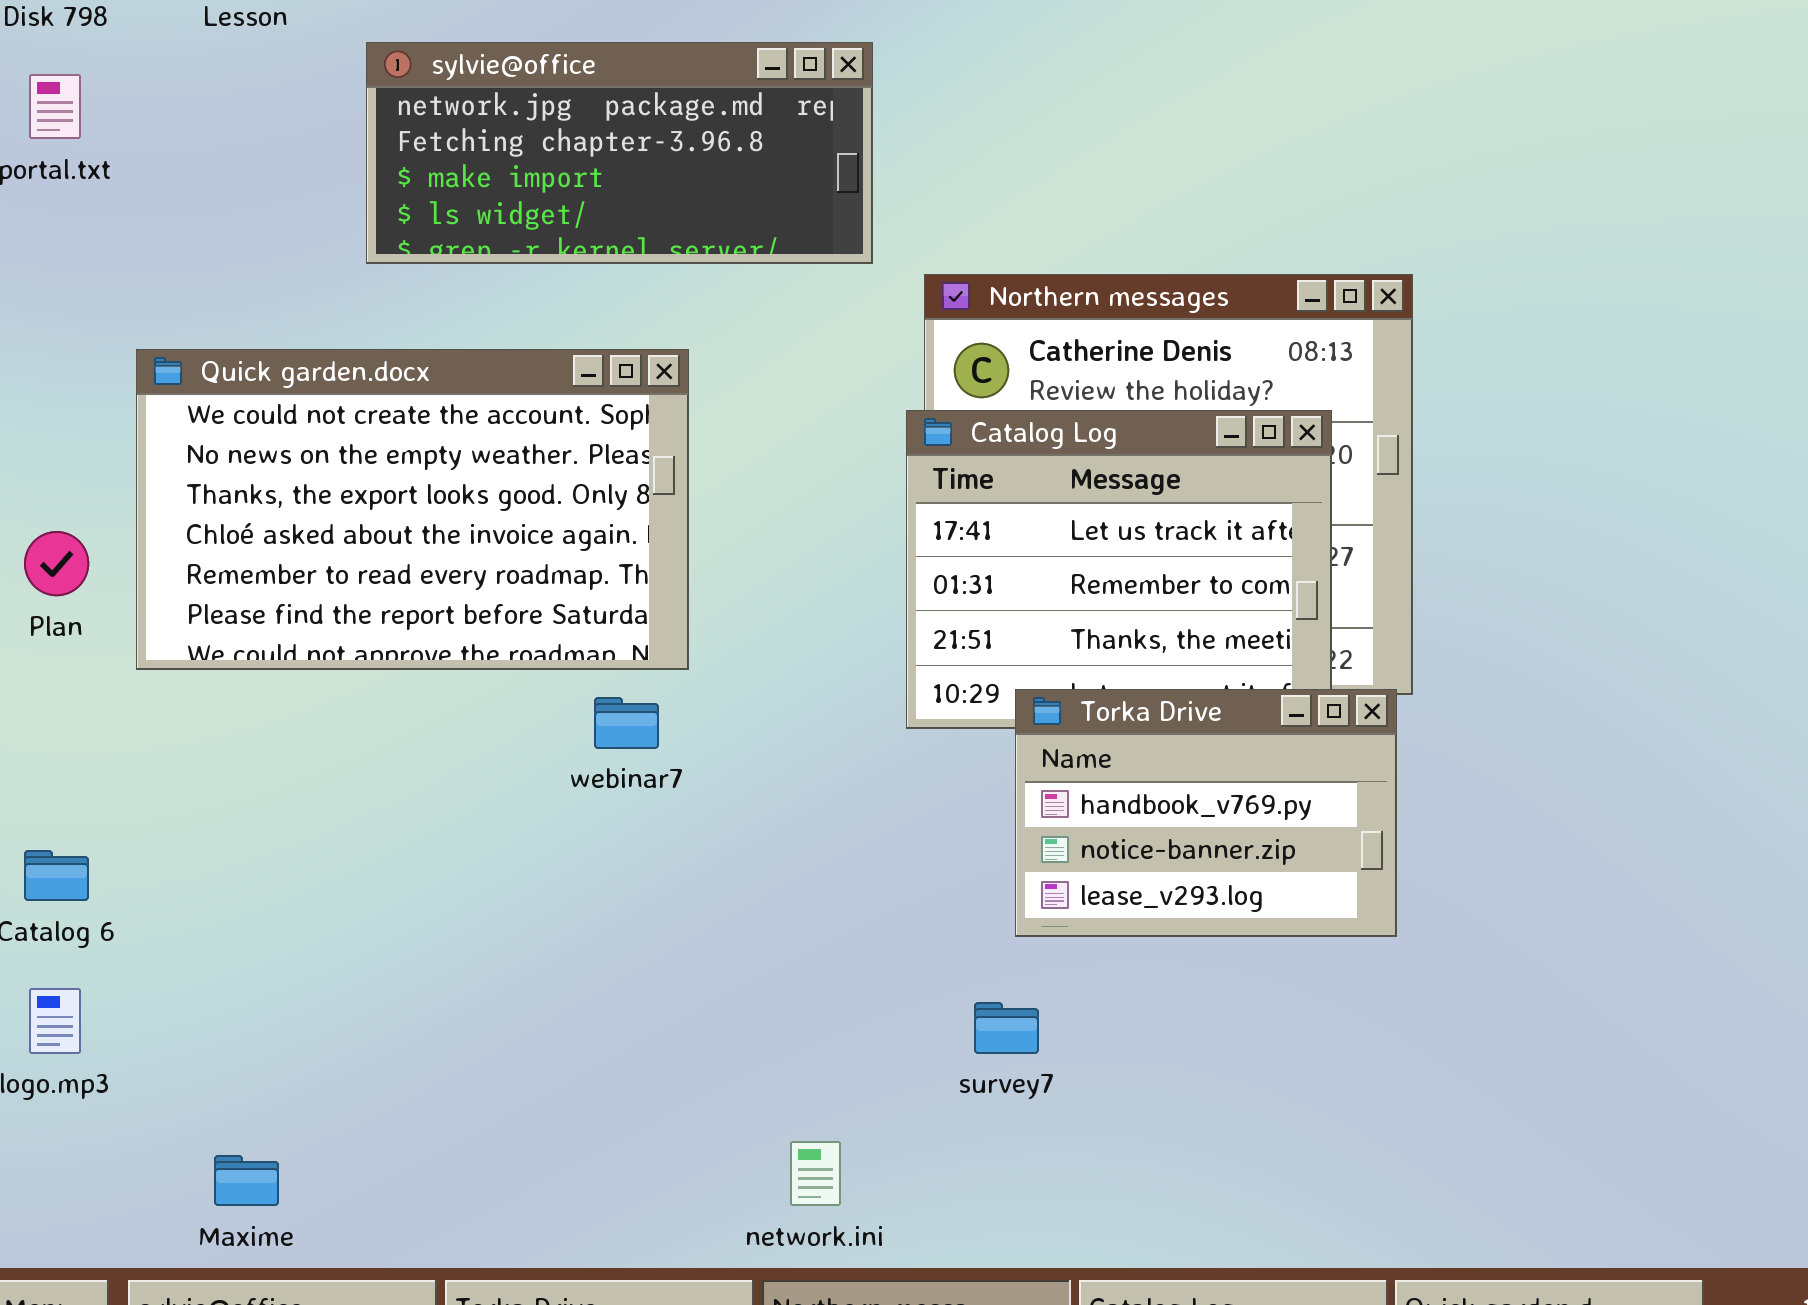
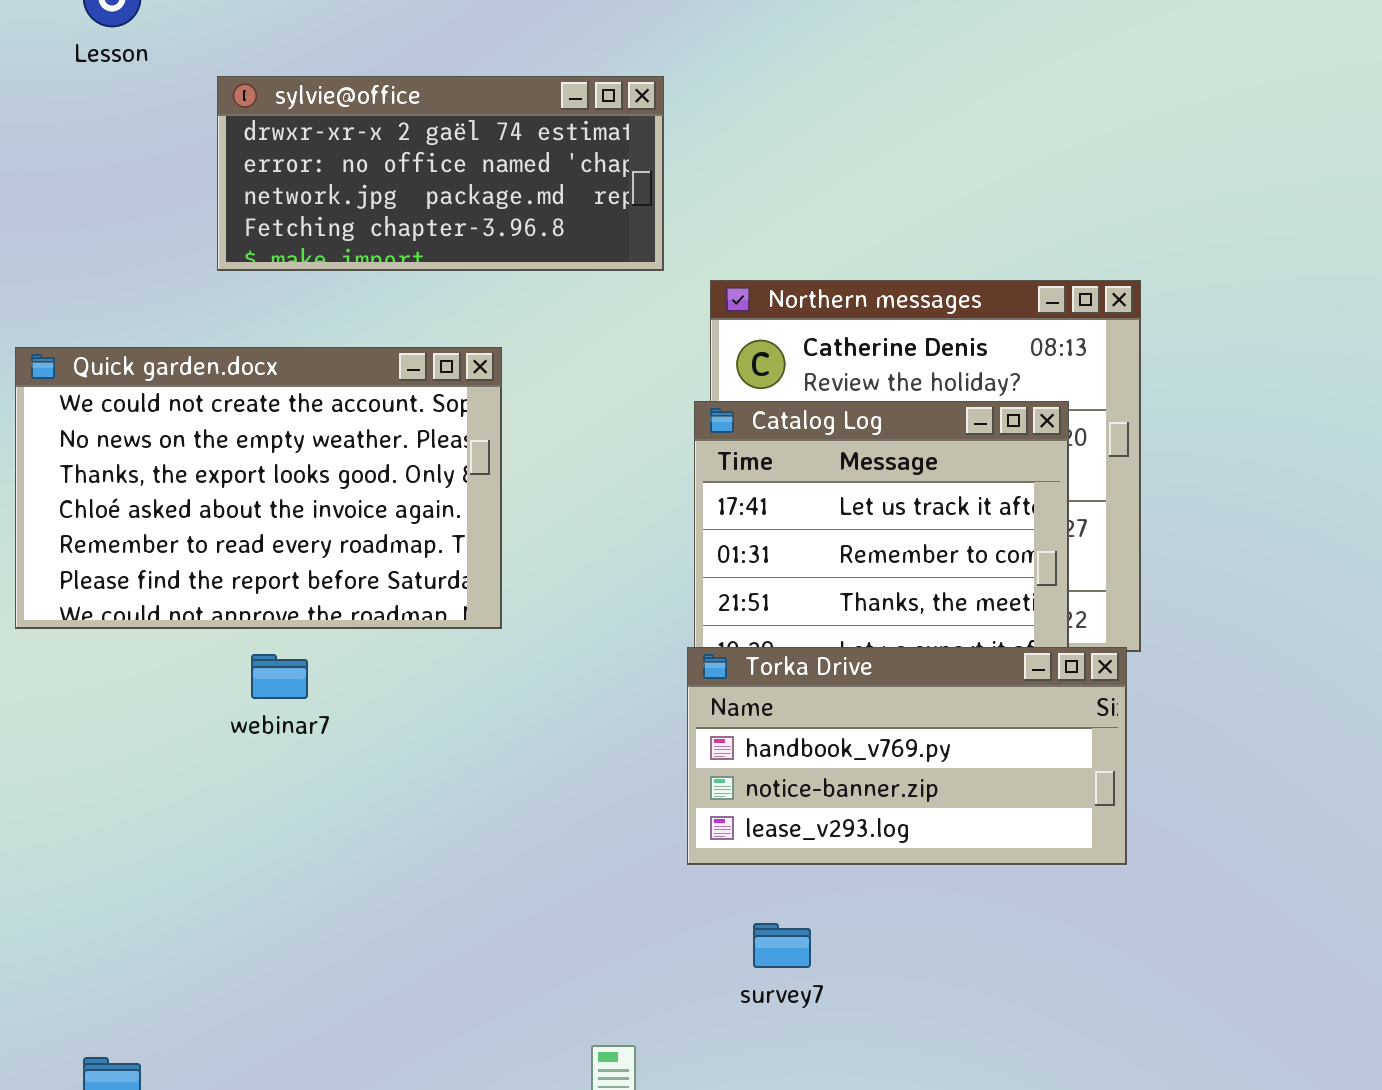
sylvie@office: [366,42,873,264] -> [217,76,664,271], scrolled up 2 rows
Torka Drive: [1015,689,1397,937] -> [687,647,1127,865], resized
webinar7: [594,697,659,749] -> [251,654,308,699], moved

